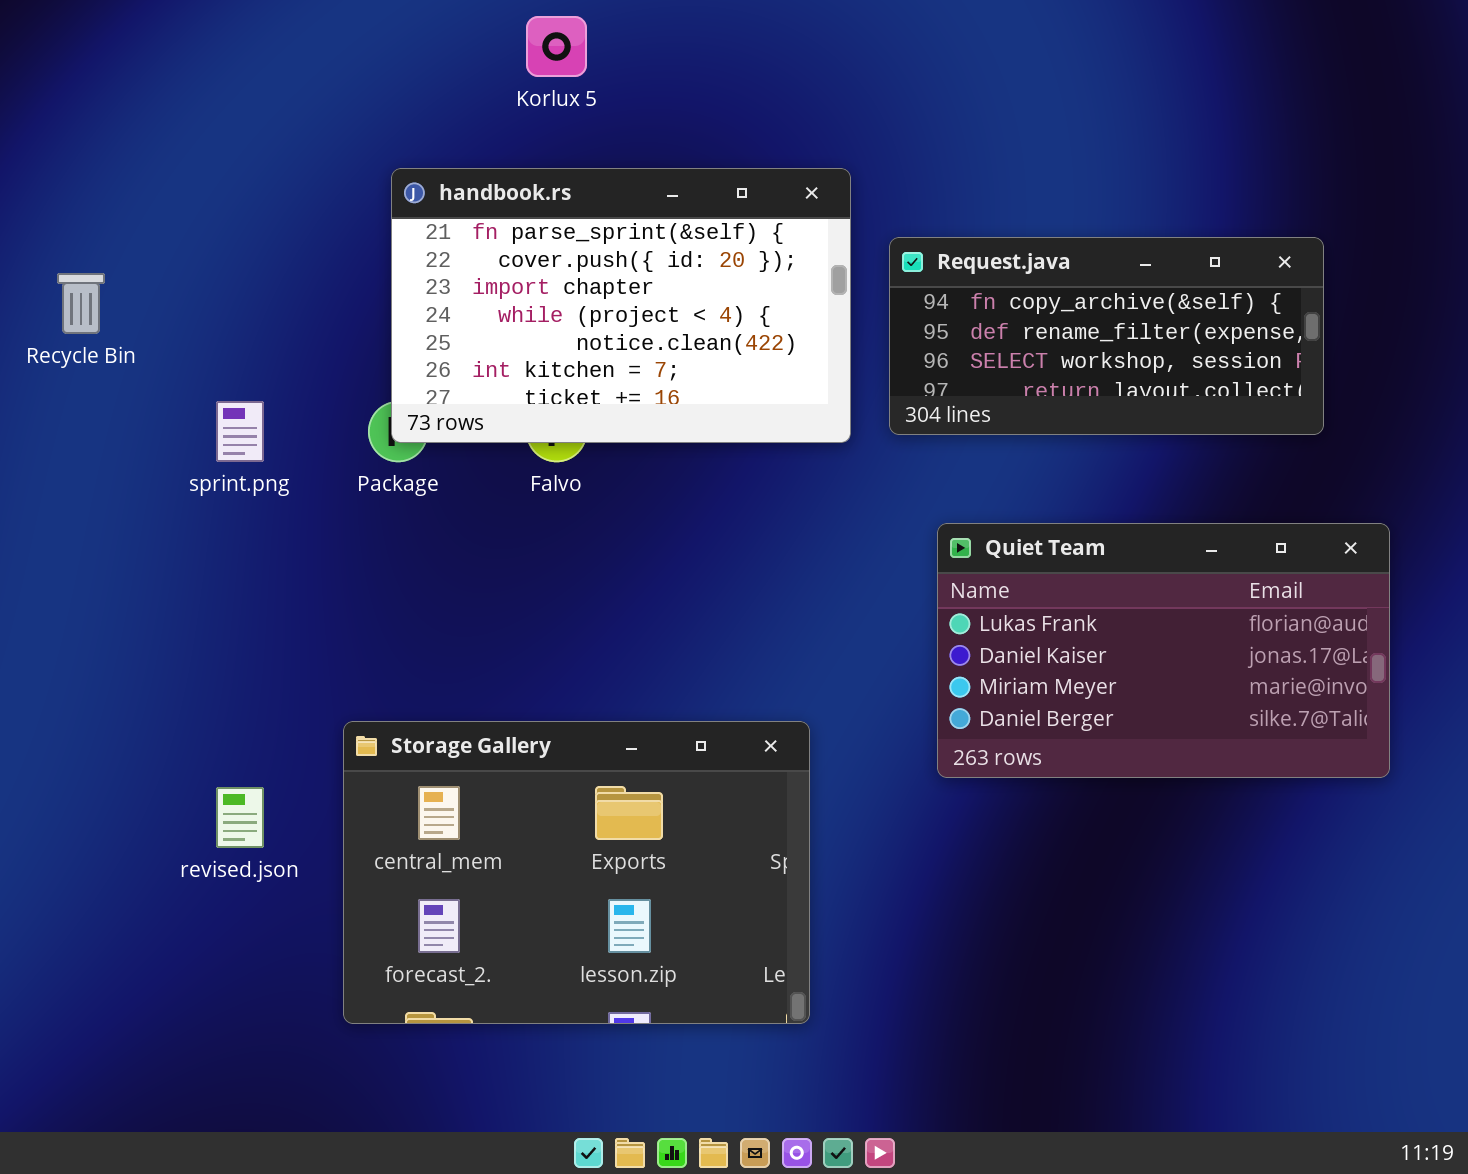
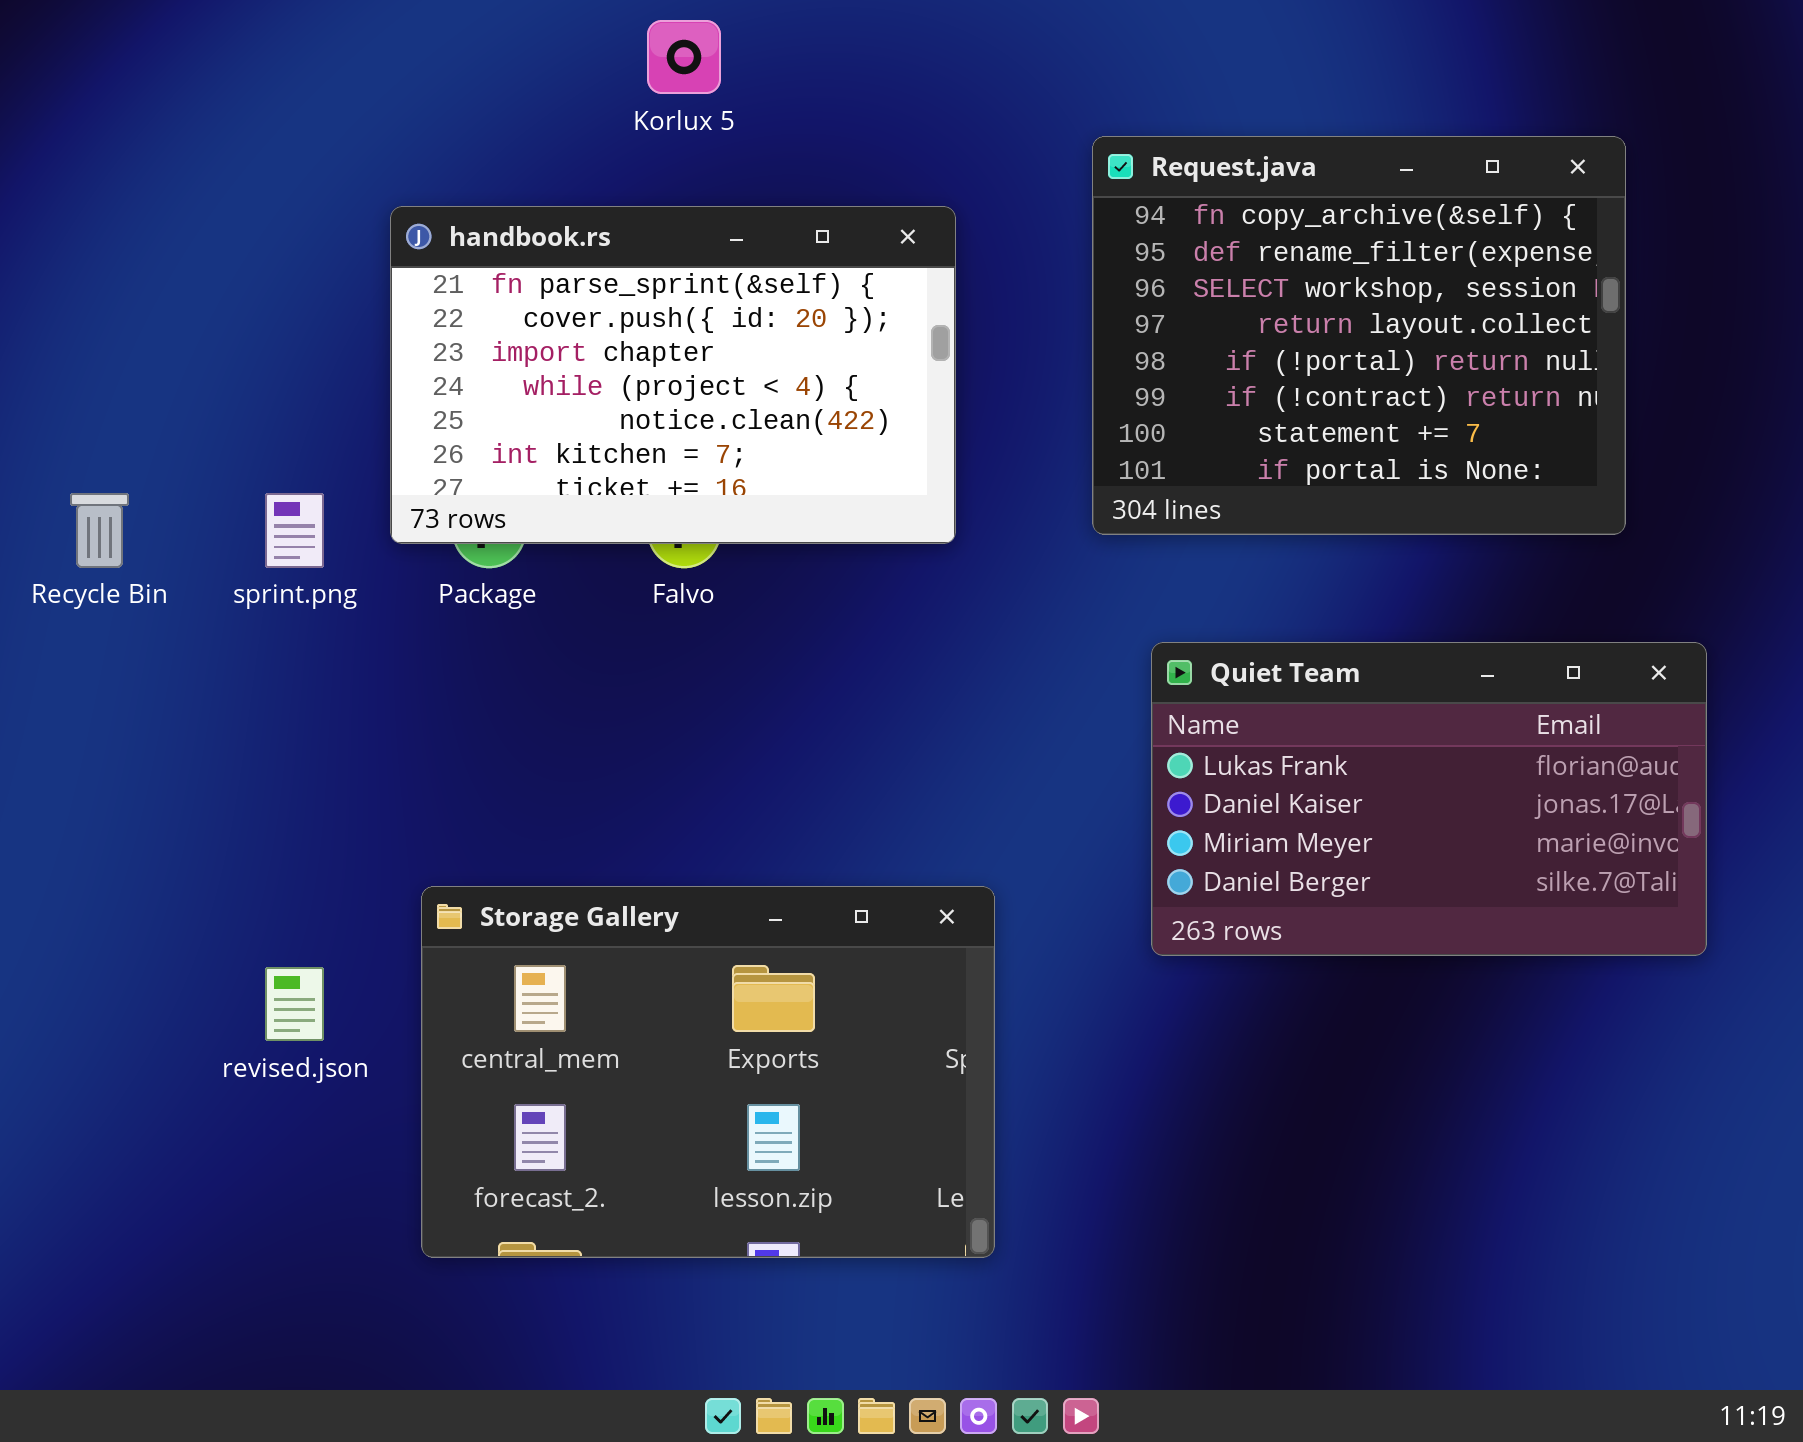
handbook.rs: [391,168,851,443] -> [390,206,956,544], moved
Request.java: [889,237,1324,435] -> [1092,136,1626,535], resized
Recycle Bin: [57,273,105,334] -> [70,493,129,568], moved

